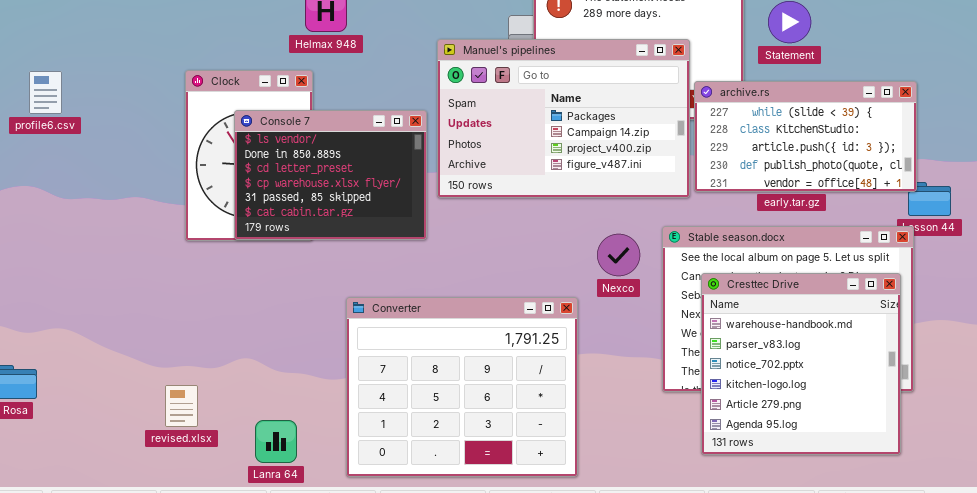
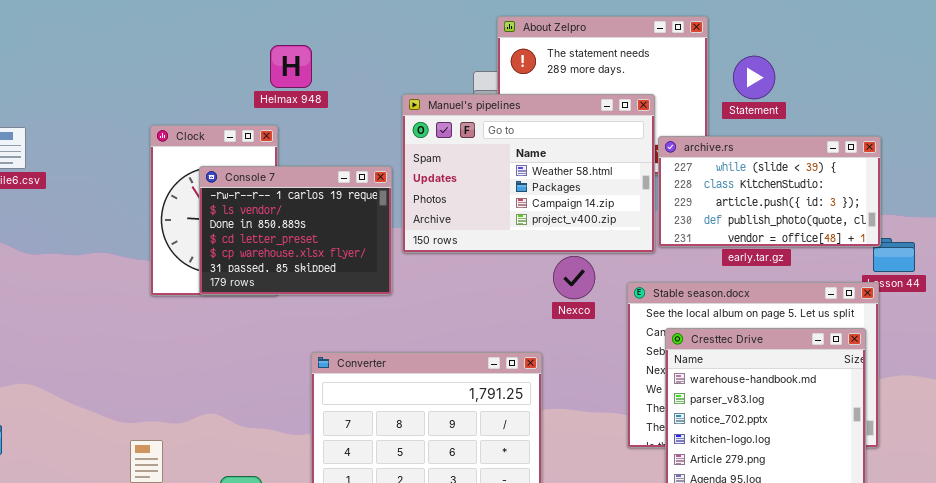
Manuel's pipelines: [437,39,690,198] -> [402,94,655,253], scrolled up 1 row
Console 7: [234,110,427,240] -> [199,166,392,295], scrolled up 1 row
Nexco: [597,234,640,276] -> [553,256,595,299], moved

